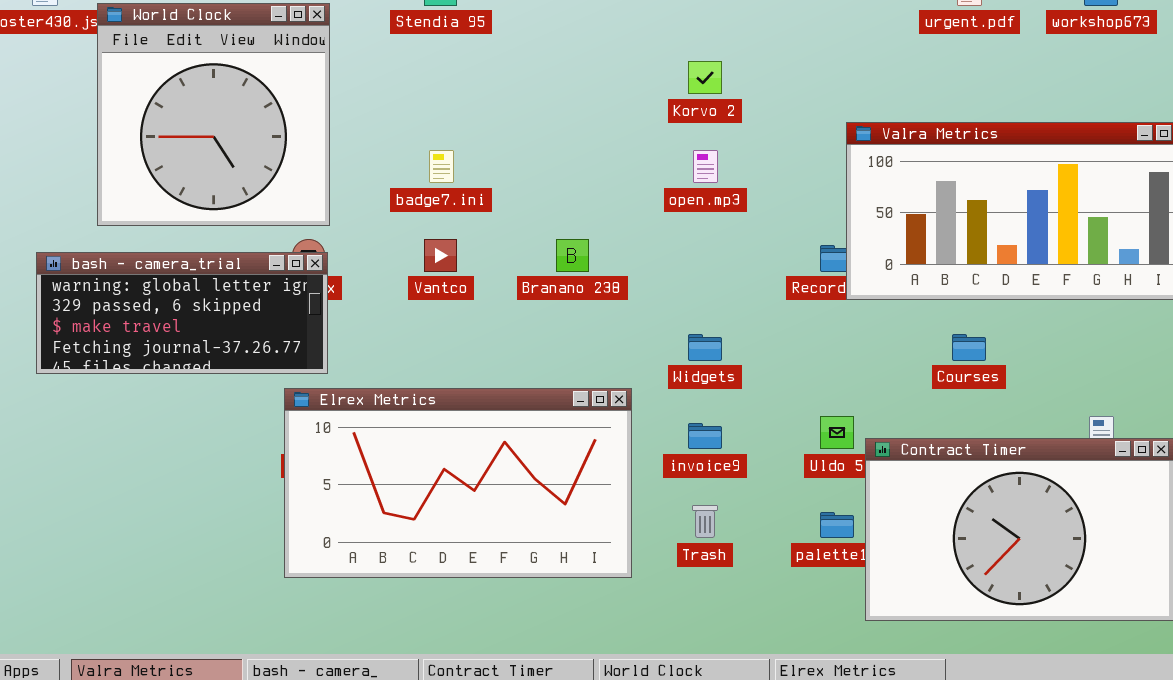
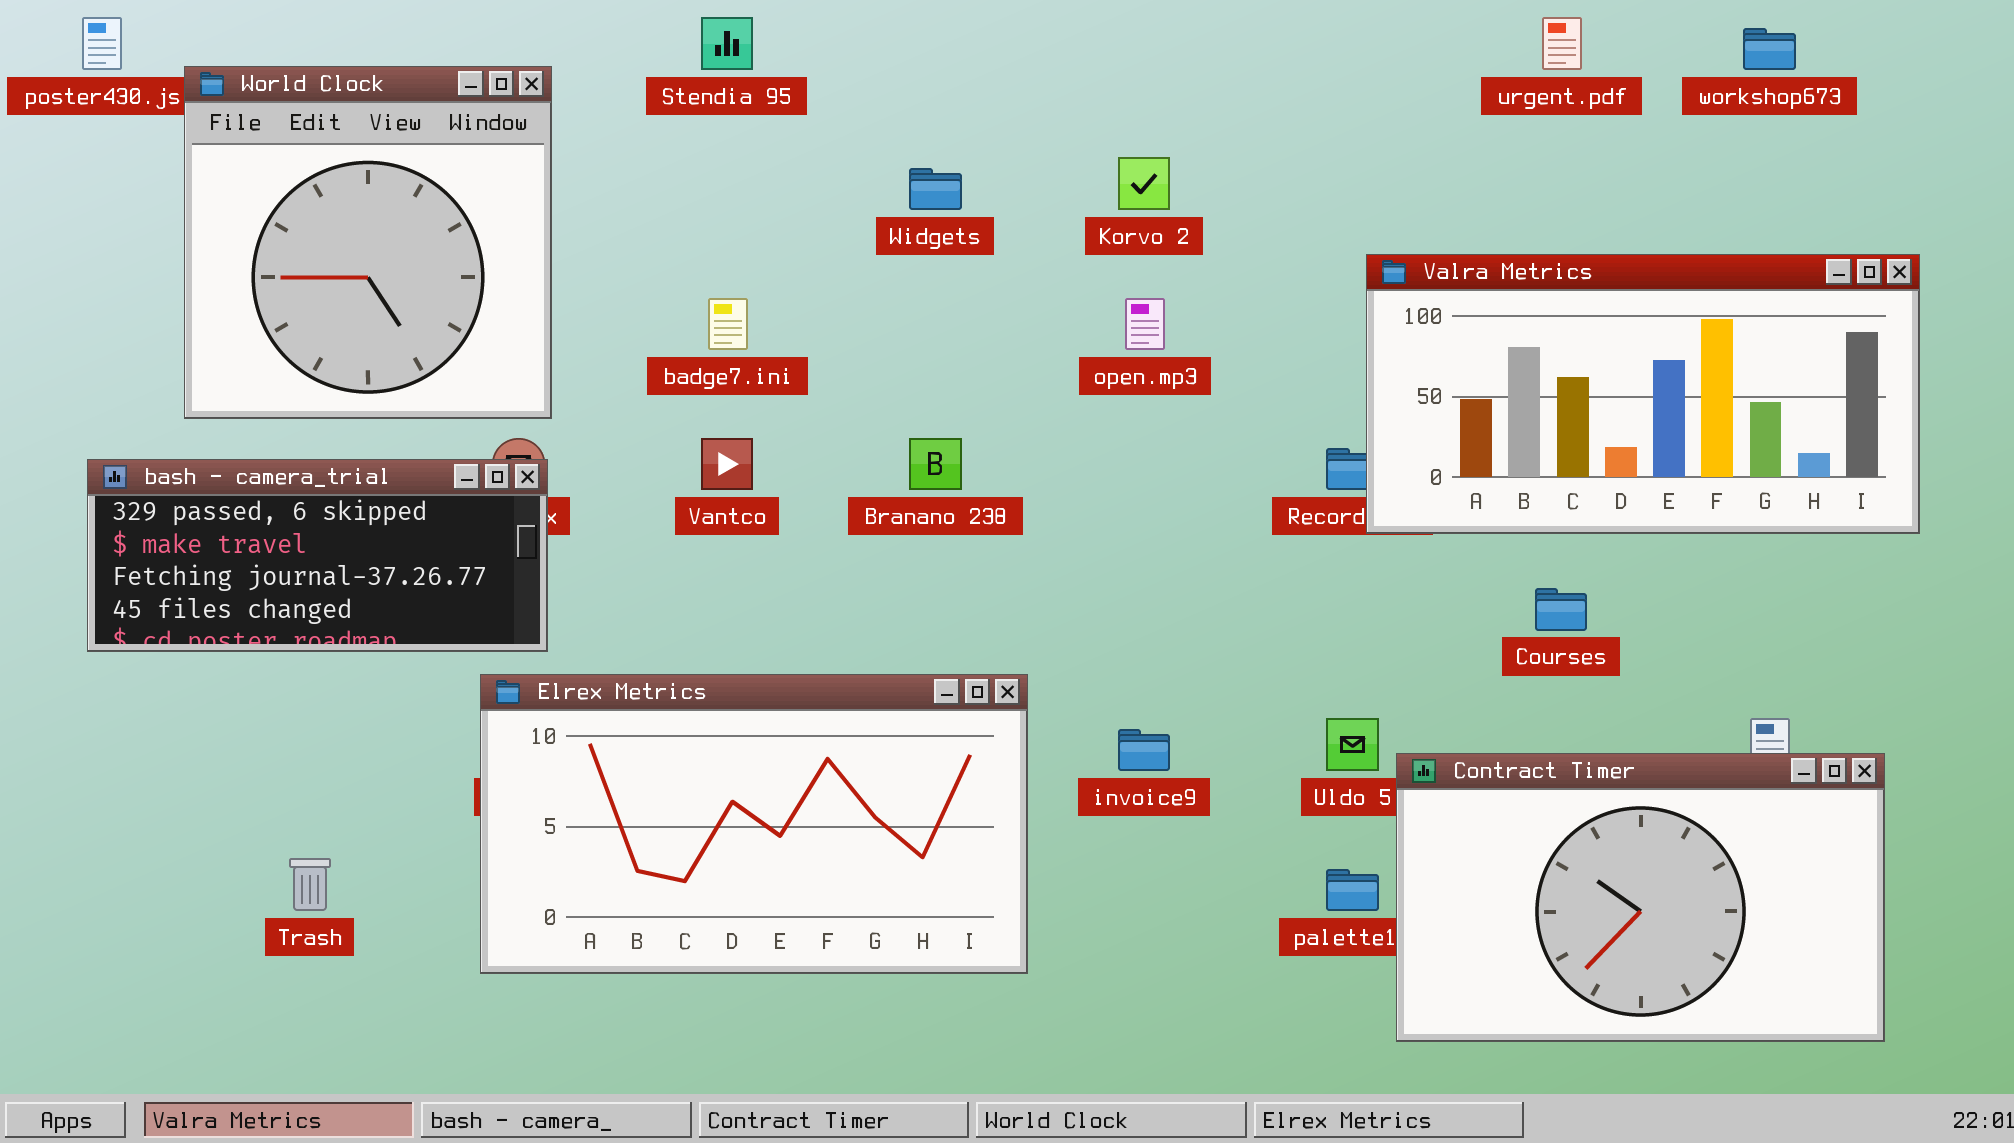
bash - camera_trial: [36,252,328,374] -> [87,459,548,652], scrolled down 1 row
Widgets: [688,334,722,361] -> [909,168,962,210], moved
Trash: [692,505,718,538] -> [289,858,331,911], moved

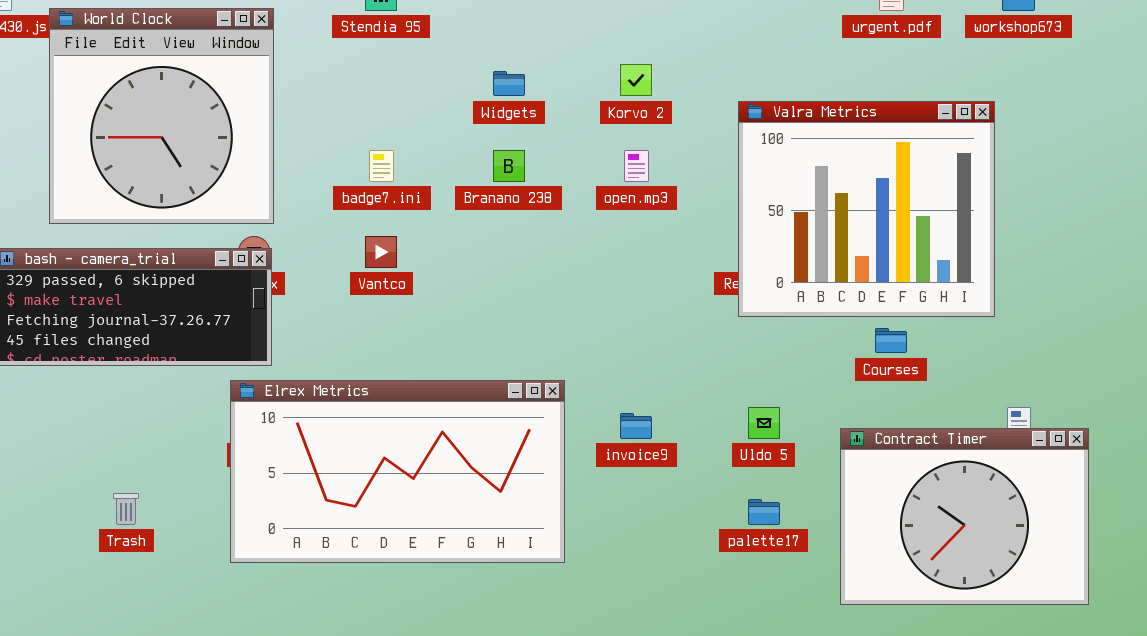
Valra Metrics: [1366,254,1920,534] -> [738,101,995,317], moved, resized
Branano 238: [909,438,962,490] -> [493,150,525,182], moved
Contract Timer: [1396,753,1885,1042] -> [840,428,1089,605], resized

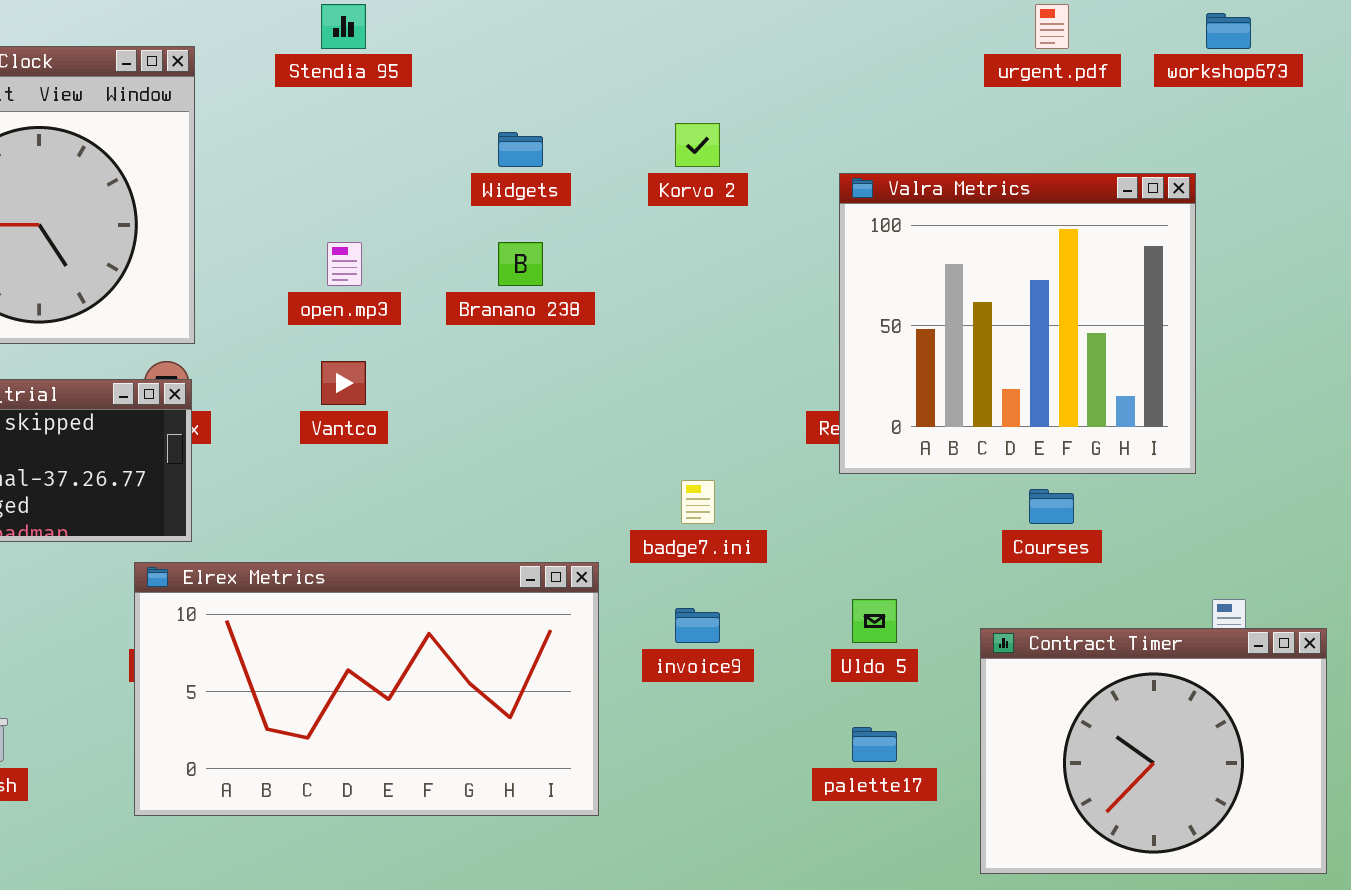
badge7.ini: [369,150,394,182] -> [681,480,715,524], moved
open.mp3: [624,150,649,182] -> [327,242,362,286], moved

